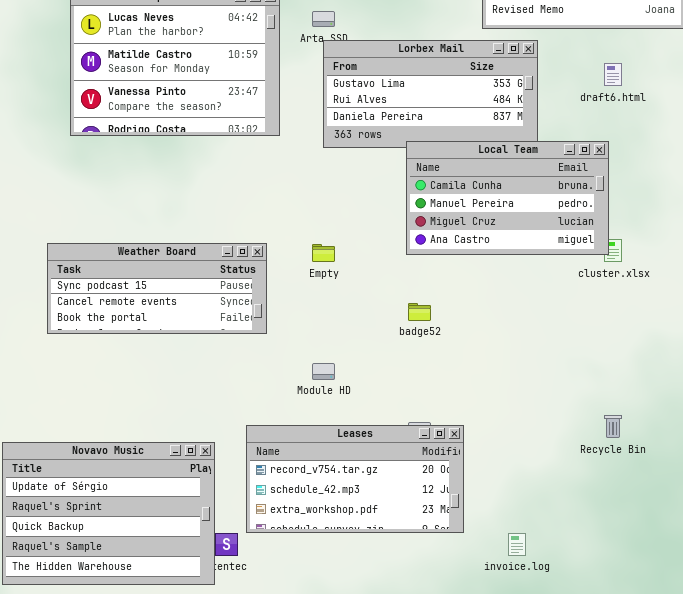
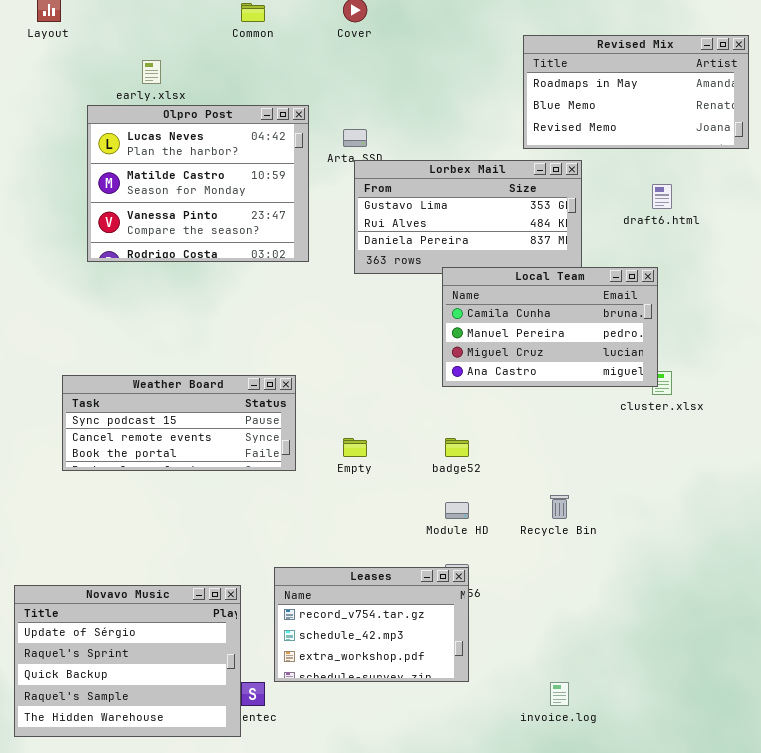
Empty: [312,244,335,262] -> [343,438,367,457], moved
Module HD: [312,363,335,380] -> [445,502,469,519], moved
Recycle Bin: [604,415,622,438] -> [550,495,569,519], moved
Leases: [246,425,464,533] -> [274,567,469,682], resized

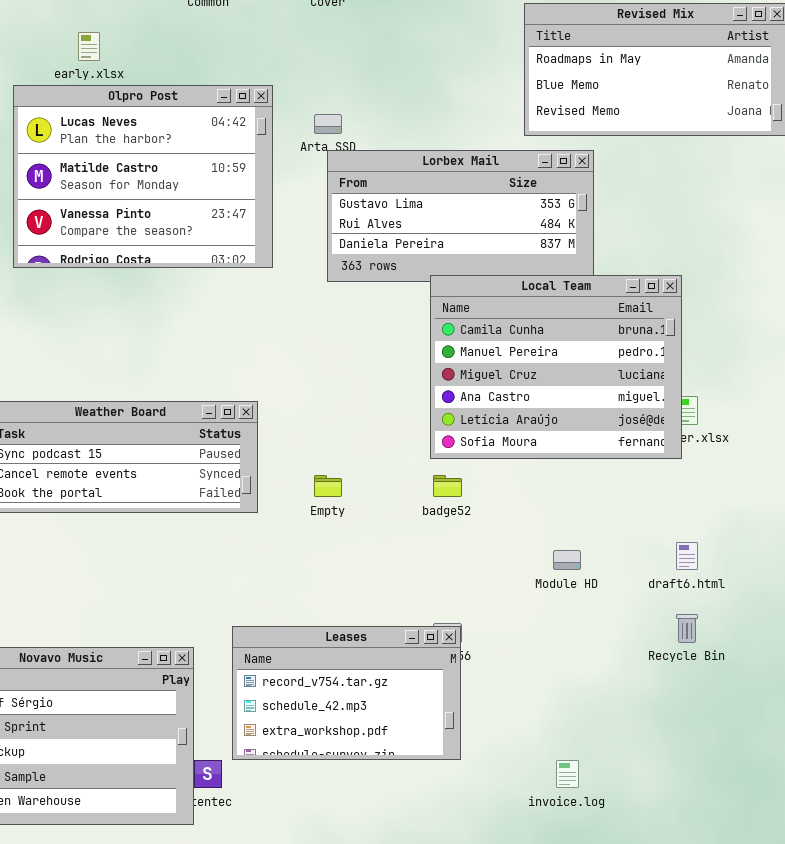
draft6.html: [652,184,672,209] -> [676,542,698,570], moved
Local Team: [442,267,658,387] -> [430,275,682,459], resized
Recycle Bin: [550,495,569,519] -> [676,614,698,643], moved
Module HD: [445,502,469,519] -> [553,550,581,570], moved

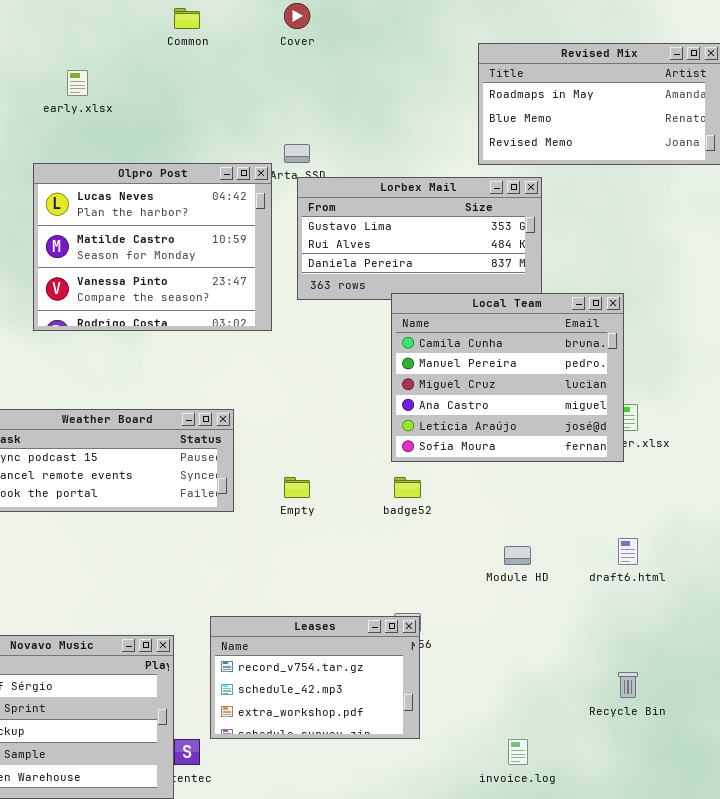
Olpro Post: [13,85,273,268] -> [33,163,272,331], moved
Recycle Bin: [676,614,698,643] -> [618,672,638,698], moved

